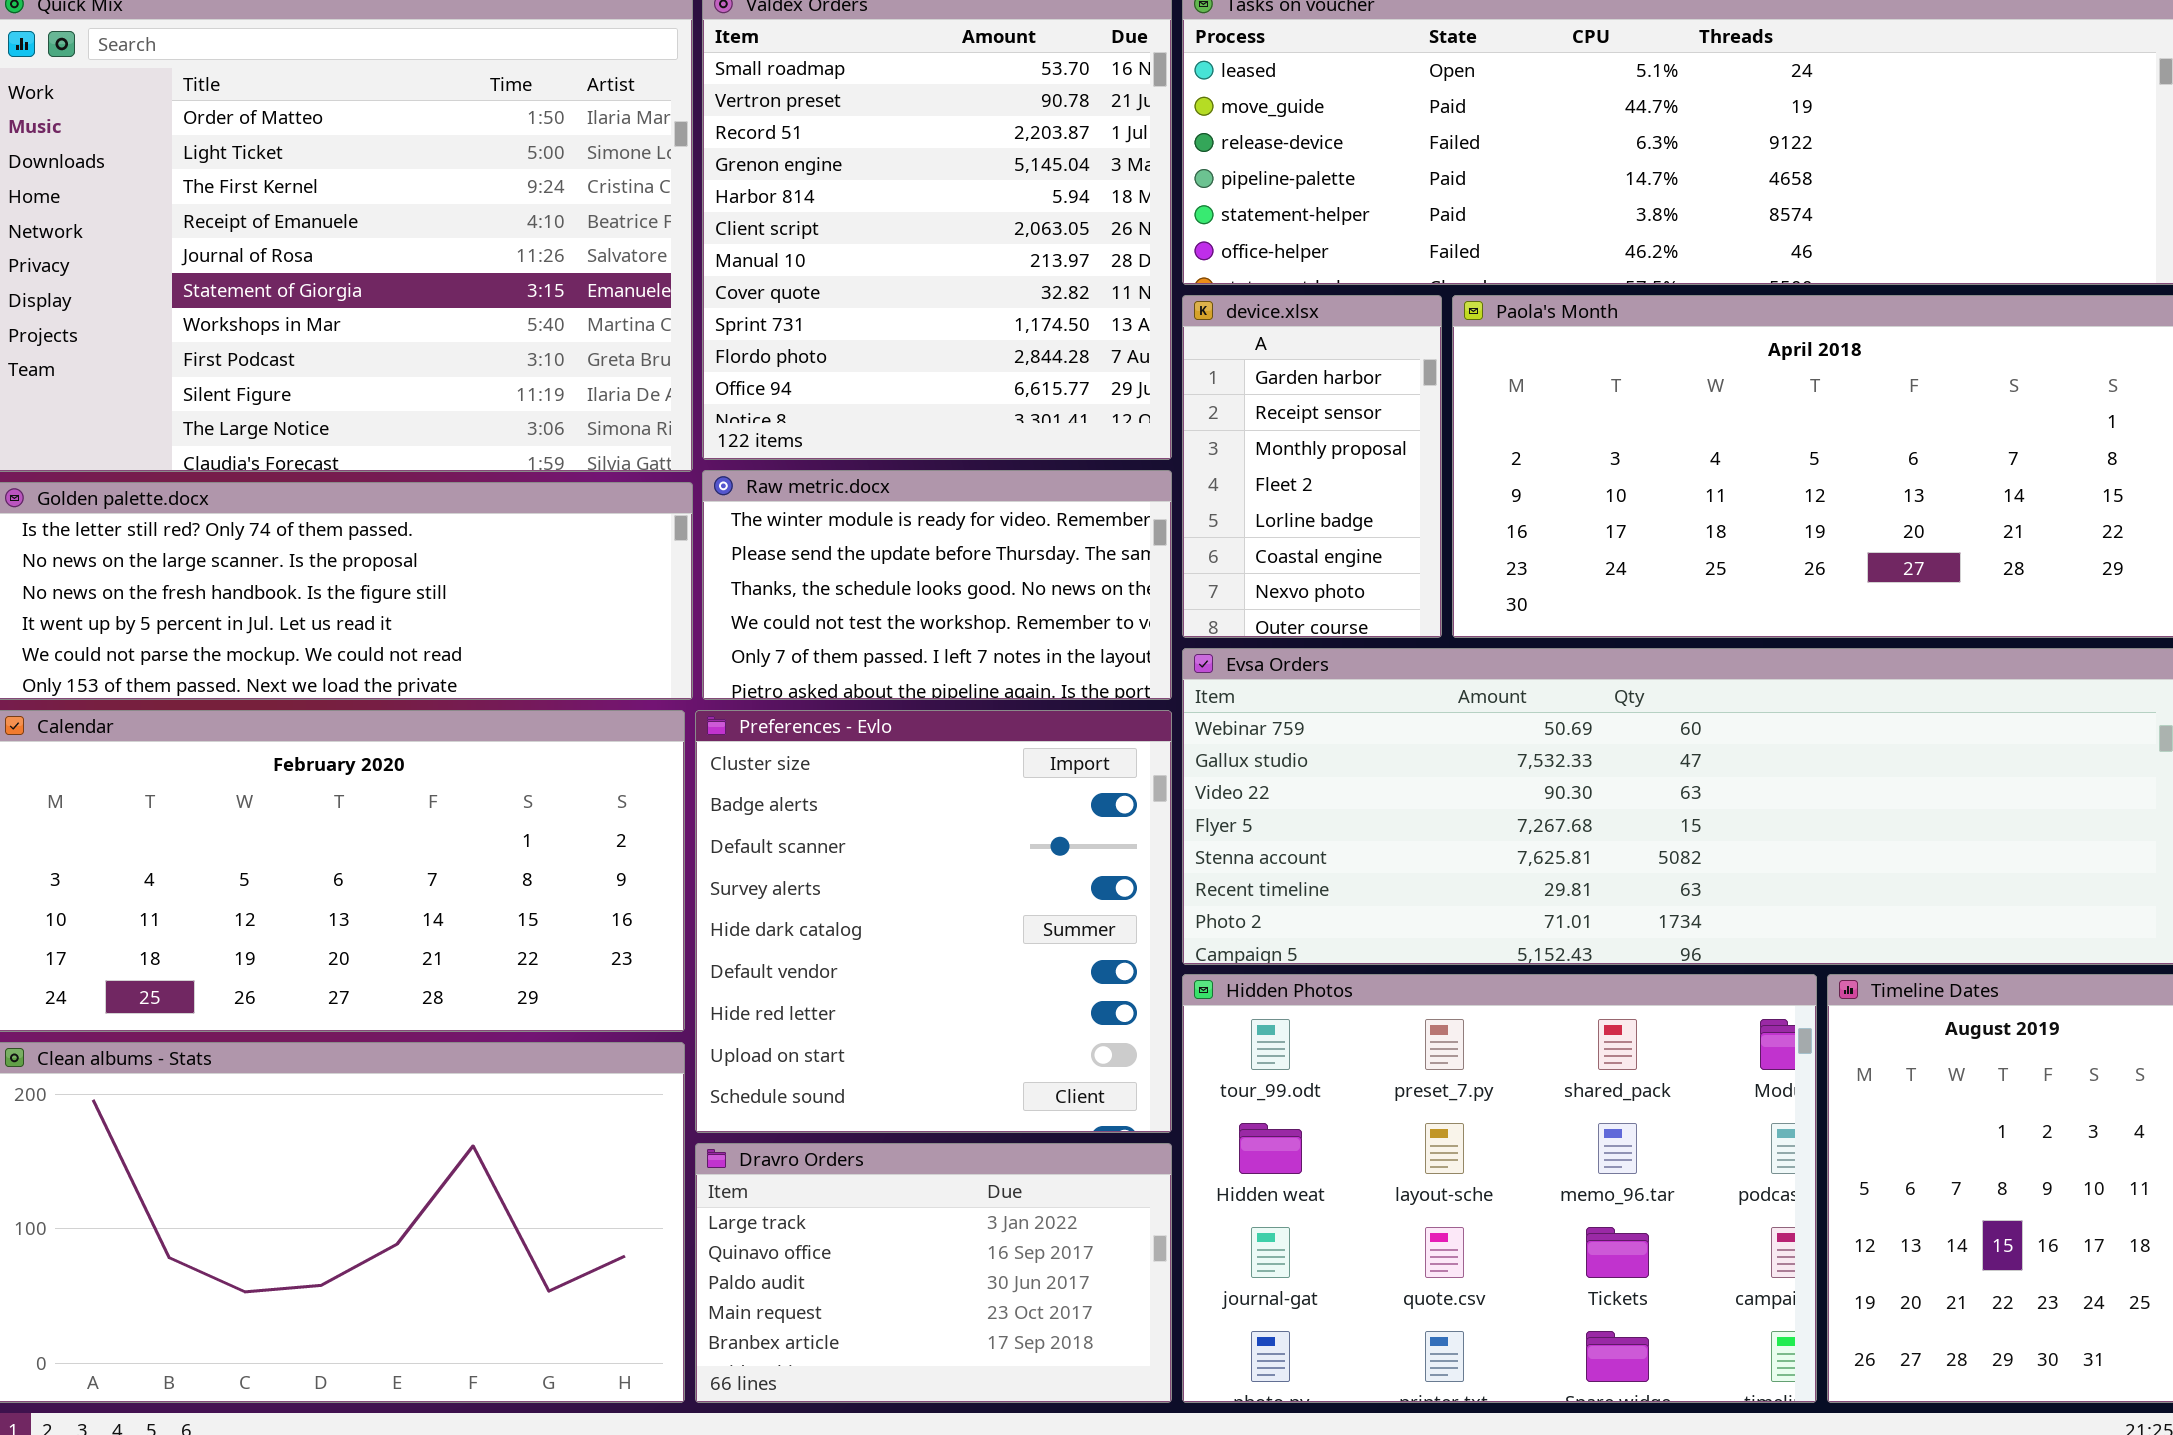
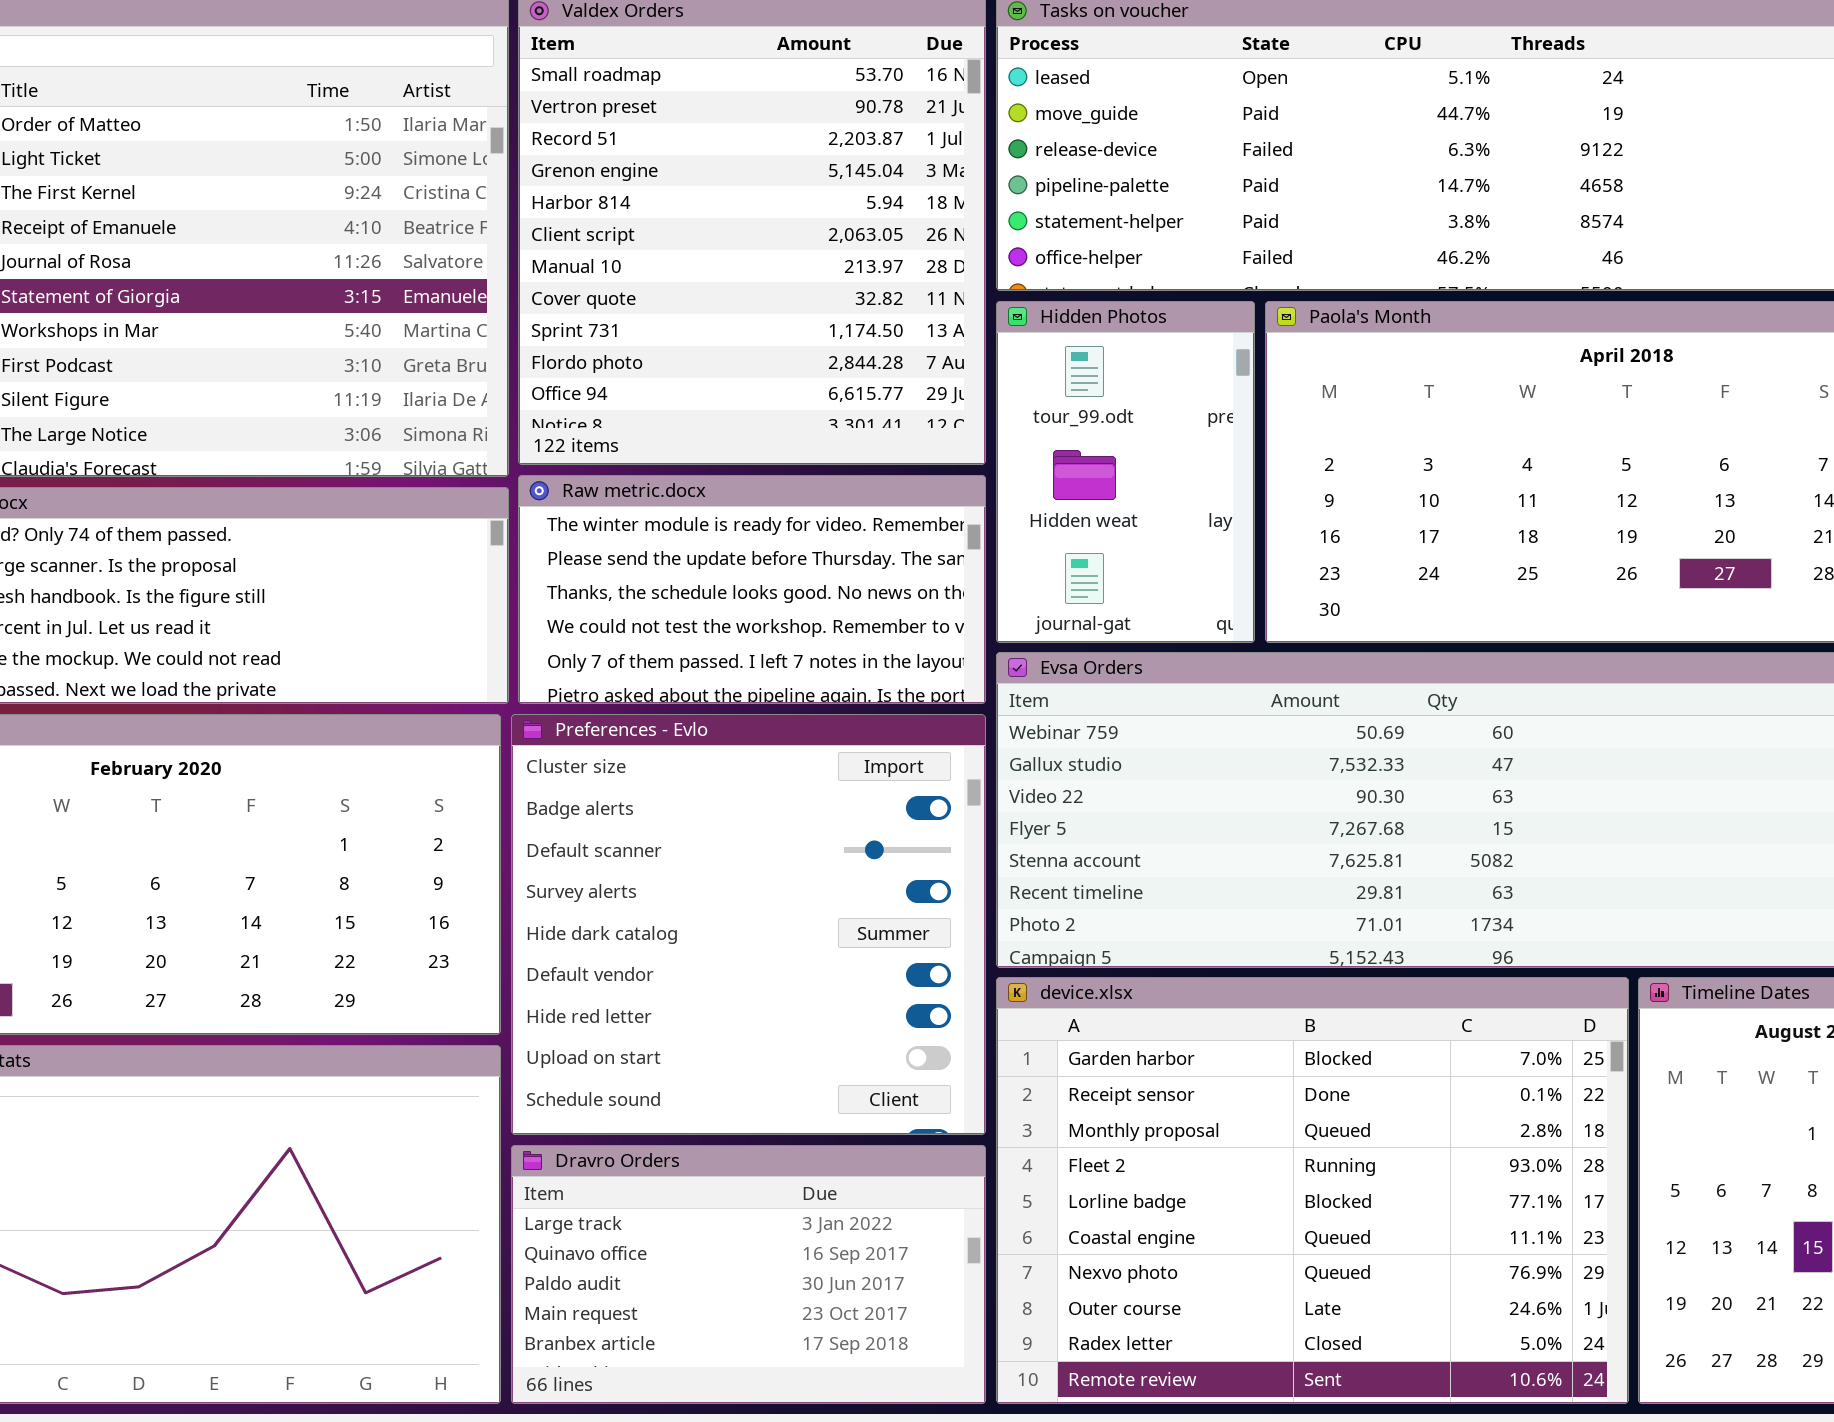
device.xlsx: [1182,295,1442,638] -> [996,977,1629,1404], moved, resized
Hidden Photos: [1182,974,1817,1403] -> [996,301,1255,643], moved, resized

